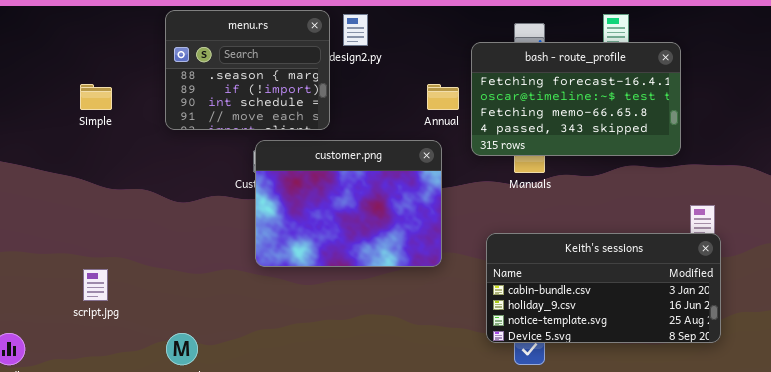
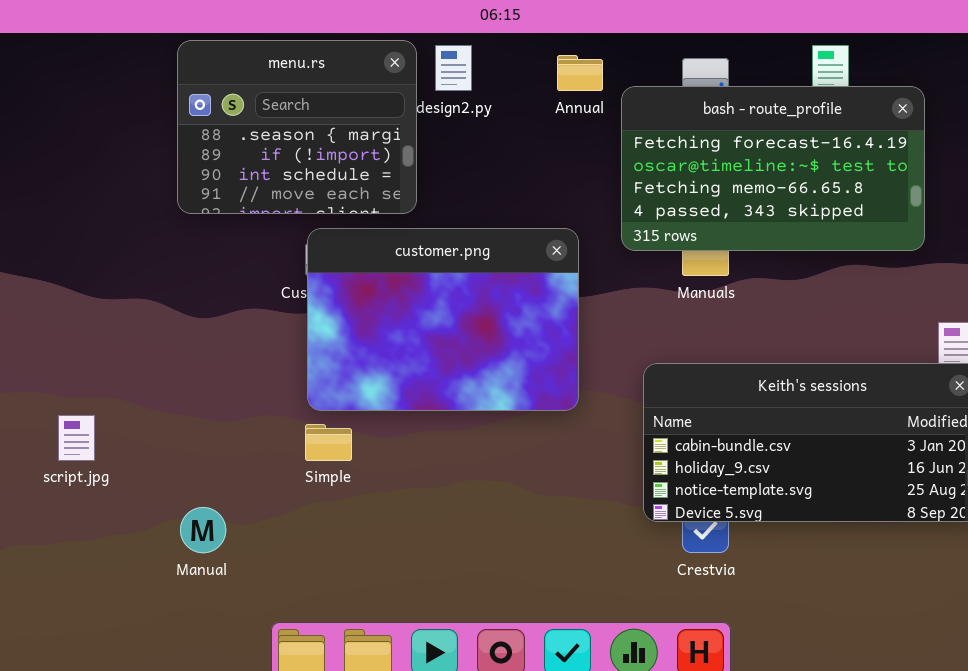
Simple: [80,84,112,110] -> [305,424,352,461], moved
Annual: [427,84,459,110] -> [557,55,603,91], moved

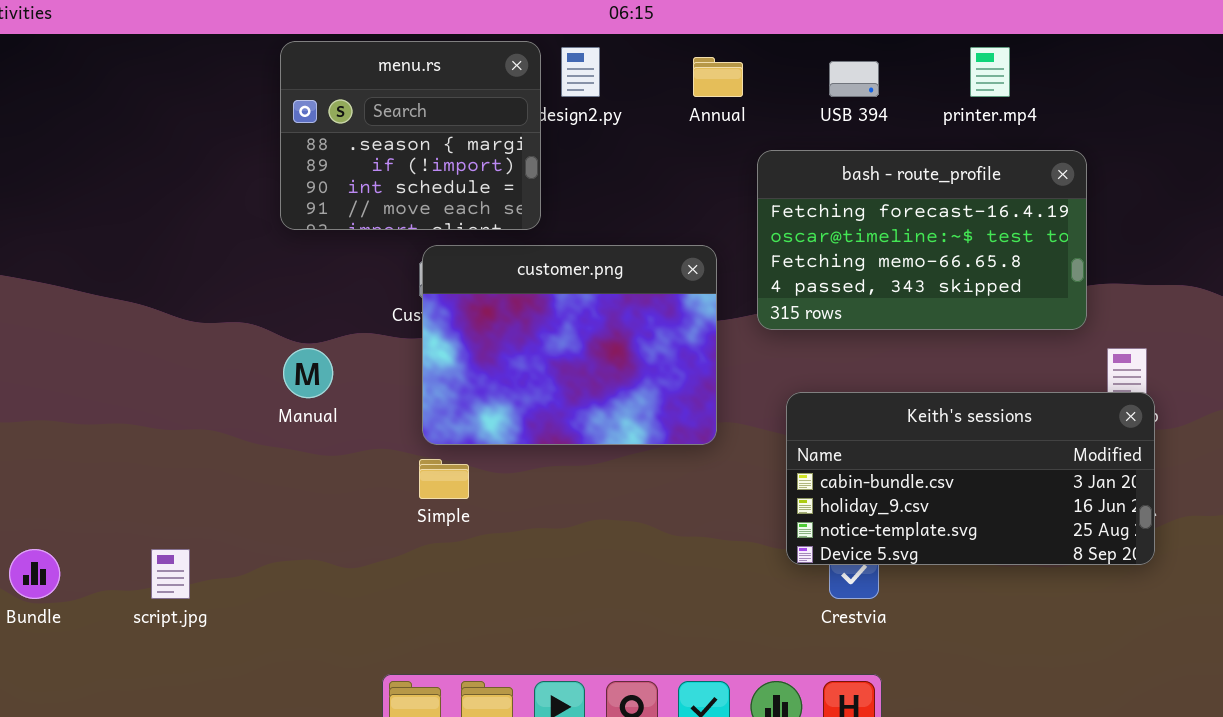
bash - route_profile: [621,86,925,251] -> [757,150,1087,330], moved
script.jpg: [58,415,95,461] -> [151,549,190,599], moved
Manual: [180,507,226,553] -> [283,348,333,398], moved

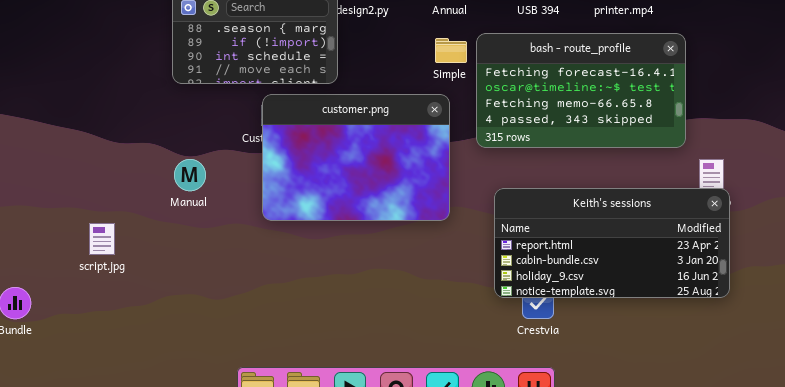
Keith's sessions: [786,392,1155,565] -> [494,188,730,298], scrolled up 1 row
Simple: [419,459,469,499] -> [435,38,467,63], moved
script.jpg: [151,549,190,599] -> [89,223,115,255], moved

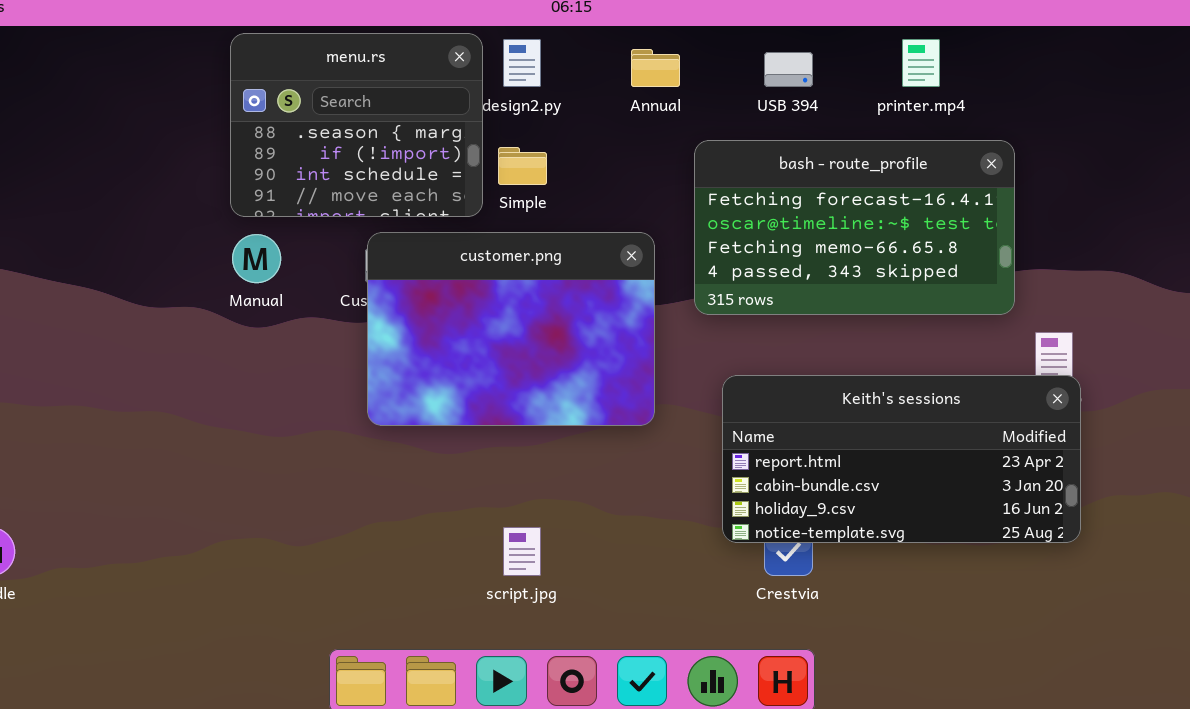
Simple: [435,38,467,63] -> [498,147,547,185], moved
Manual: [174,159,206,191] -> [232,234,281,283], moved
script.jpg: [89,223,115,255] -> [503,527,541,576], moved

